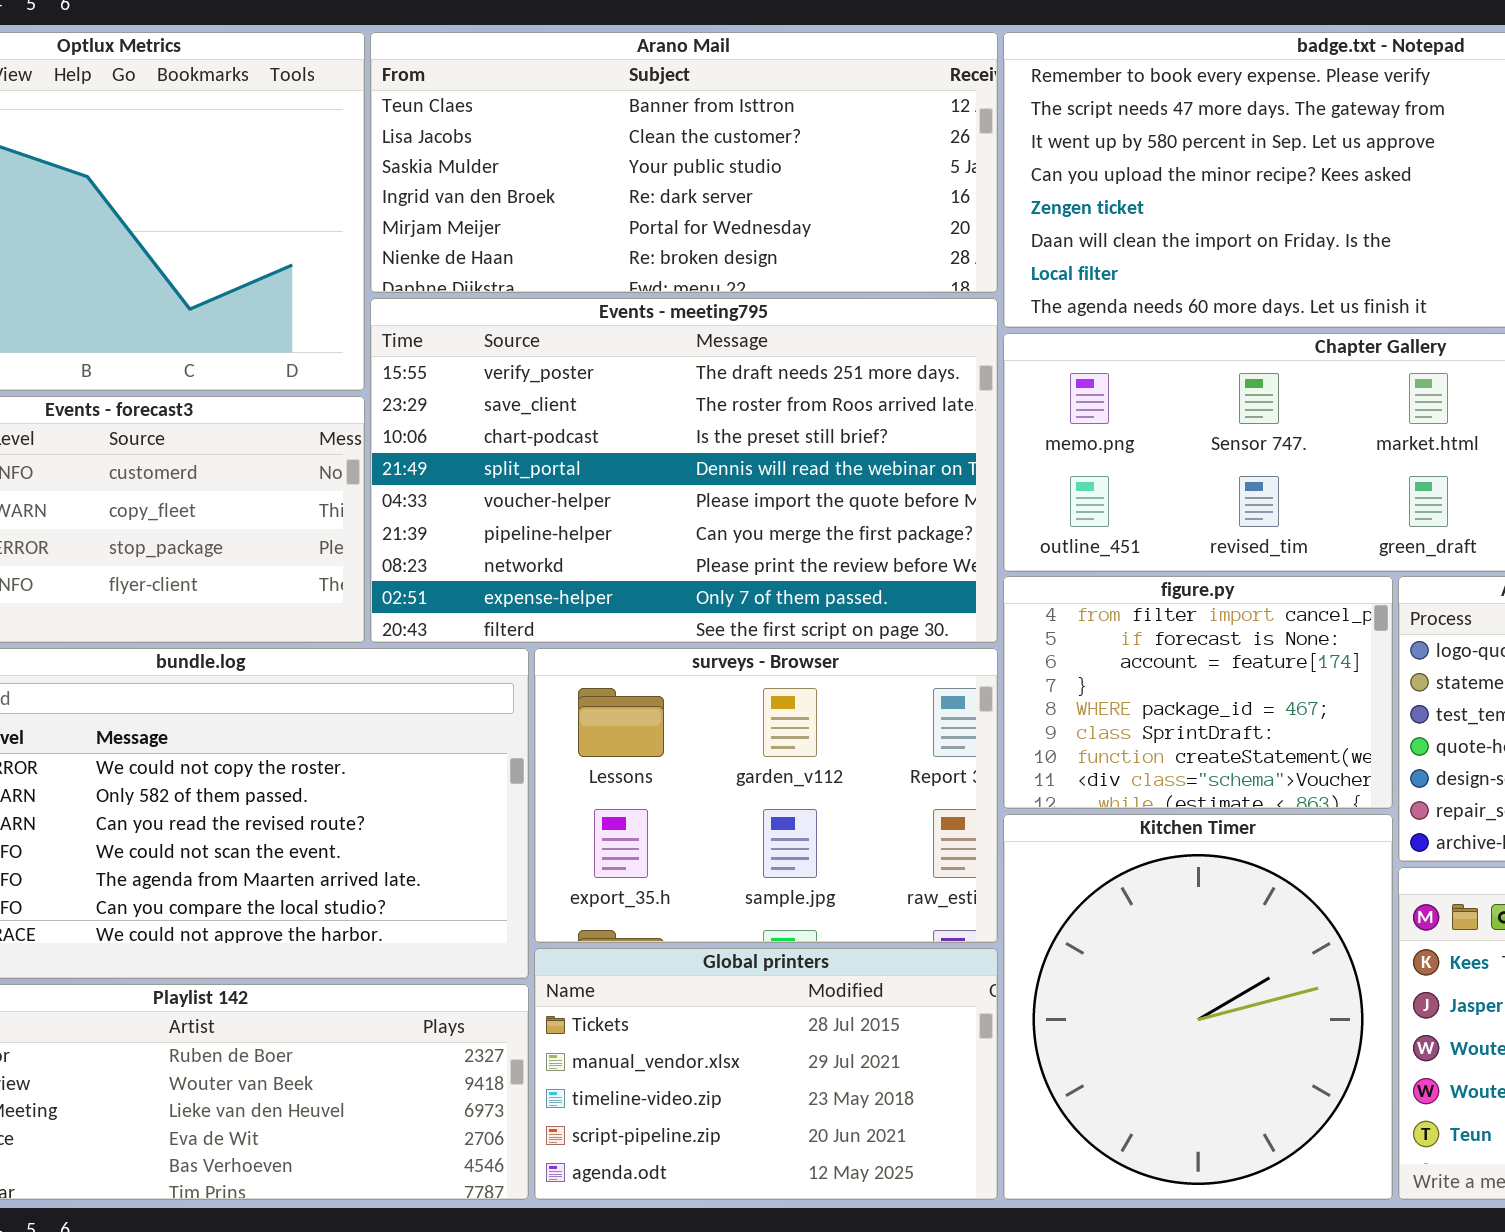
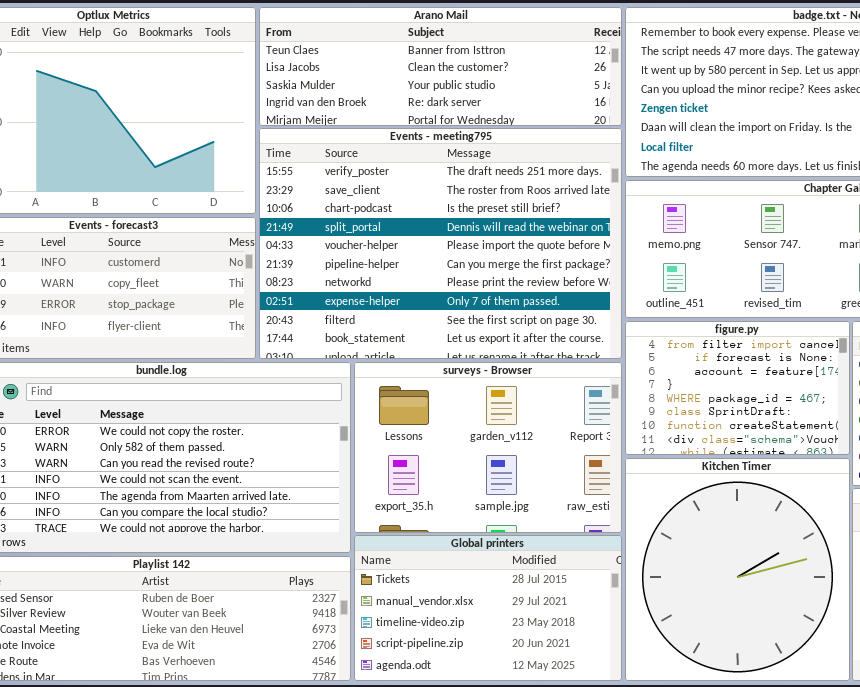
Arano Mail: [370,32,998,293] -> [259,7,622,126], resized
Events - meeting795: [370,298,998,643] -> [259,128,622,359], resized

